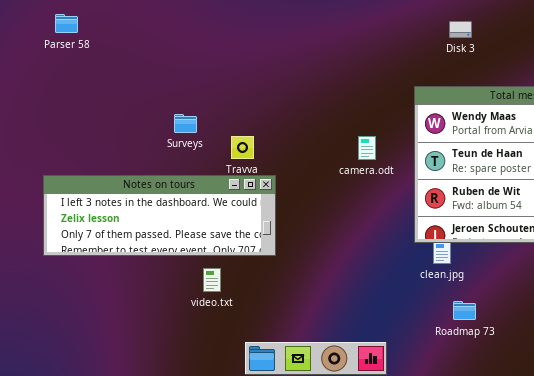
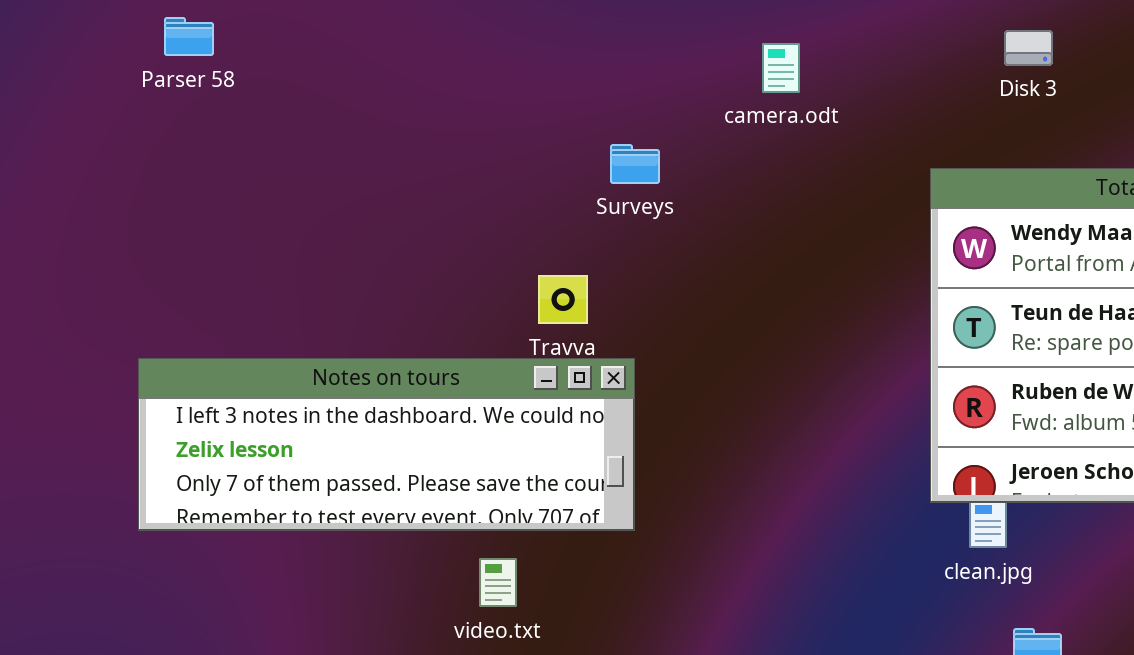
Surveys: [174,114,197,133] -> [610,144,660,184], moved
camera.odt: [358,136,376,160] -> [762,43,800,93], moved

